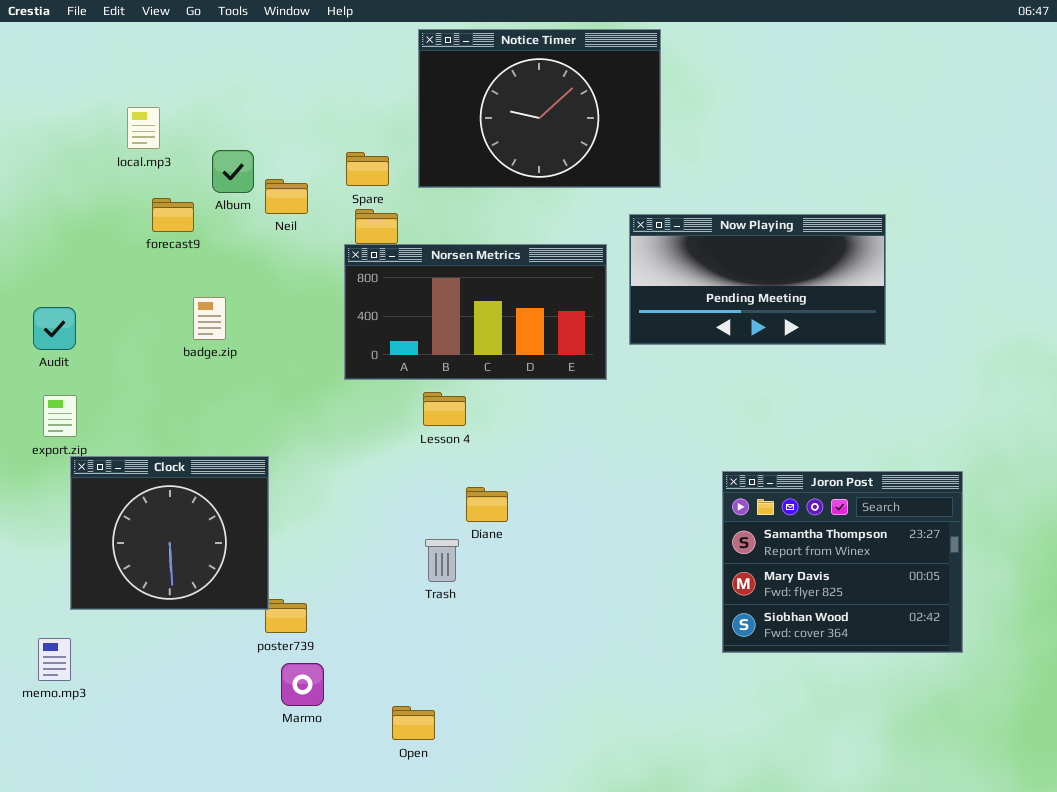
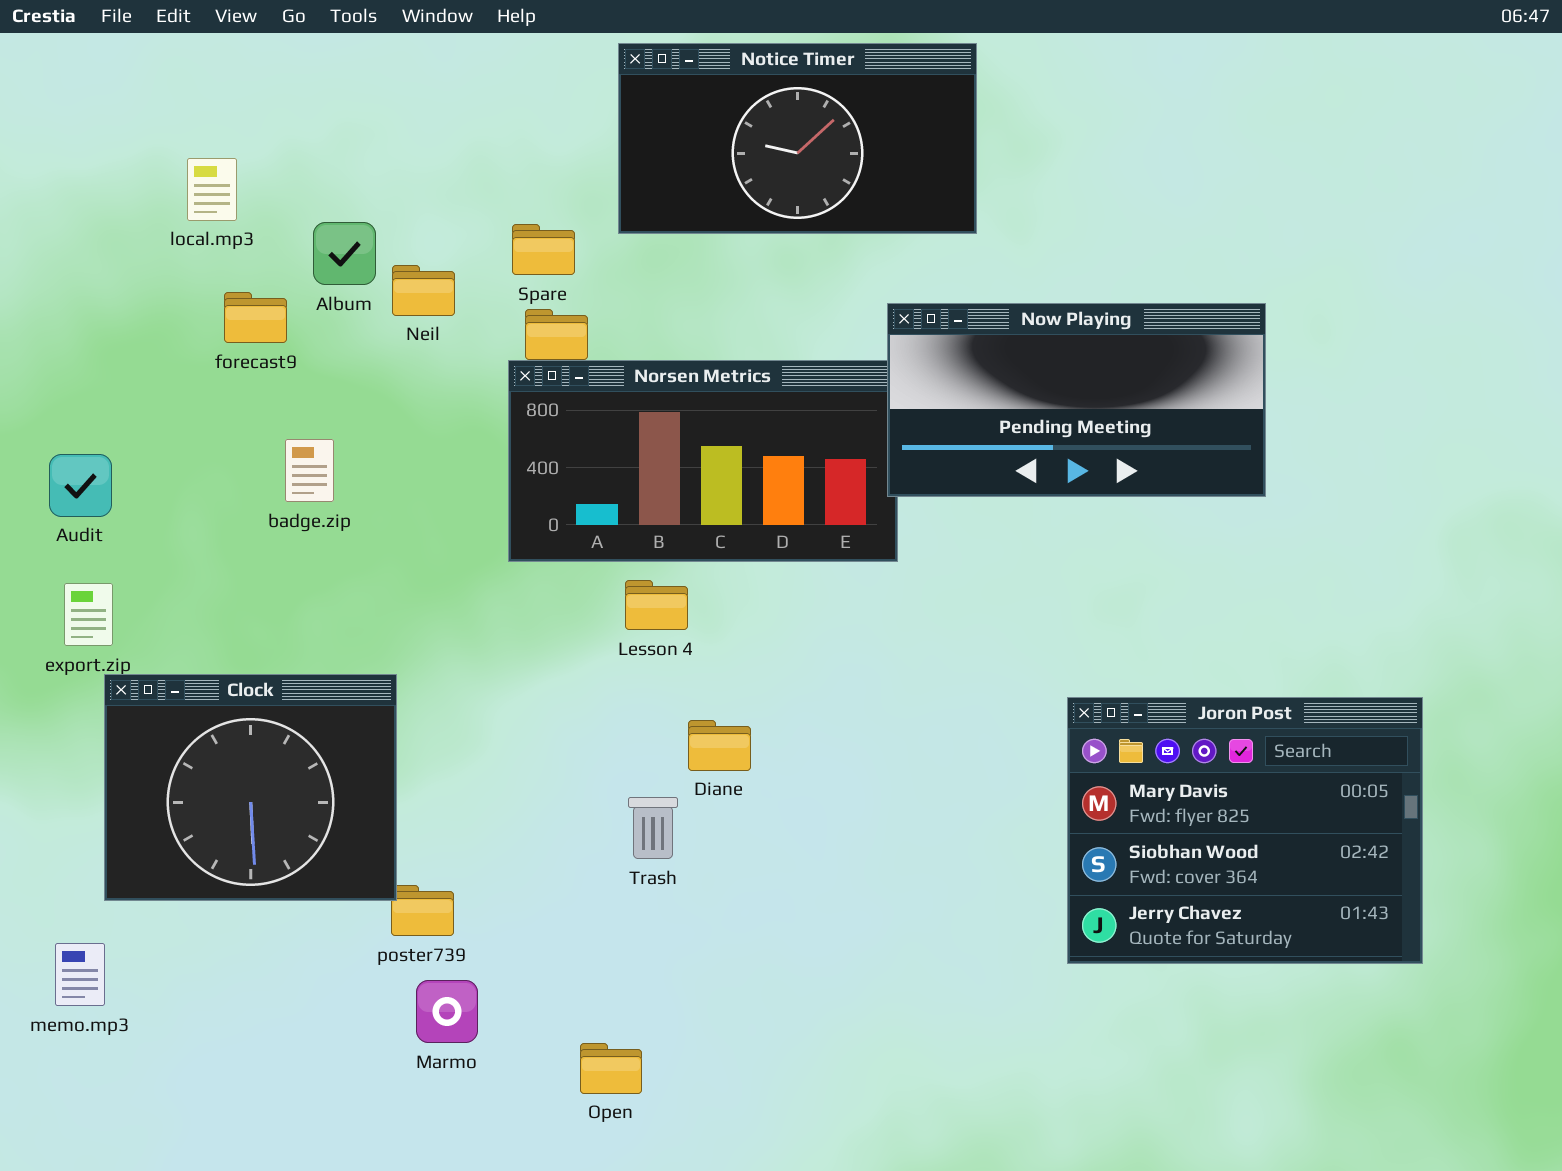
Notice Timer: [418,29,661,188] -> [618,43,977,234], resized
Now Playing: [629,214,886,345] -> [887,303,1266,497], moved
Joron Post: [722,471,963,653] -> [1067,697,1423,964], scrolled down 1 row

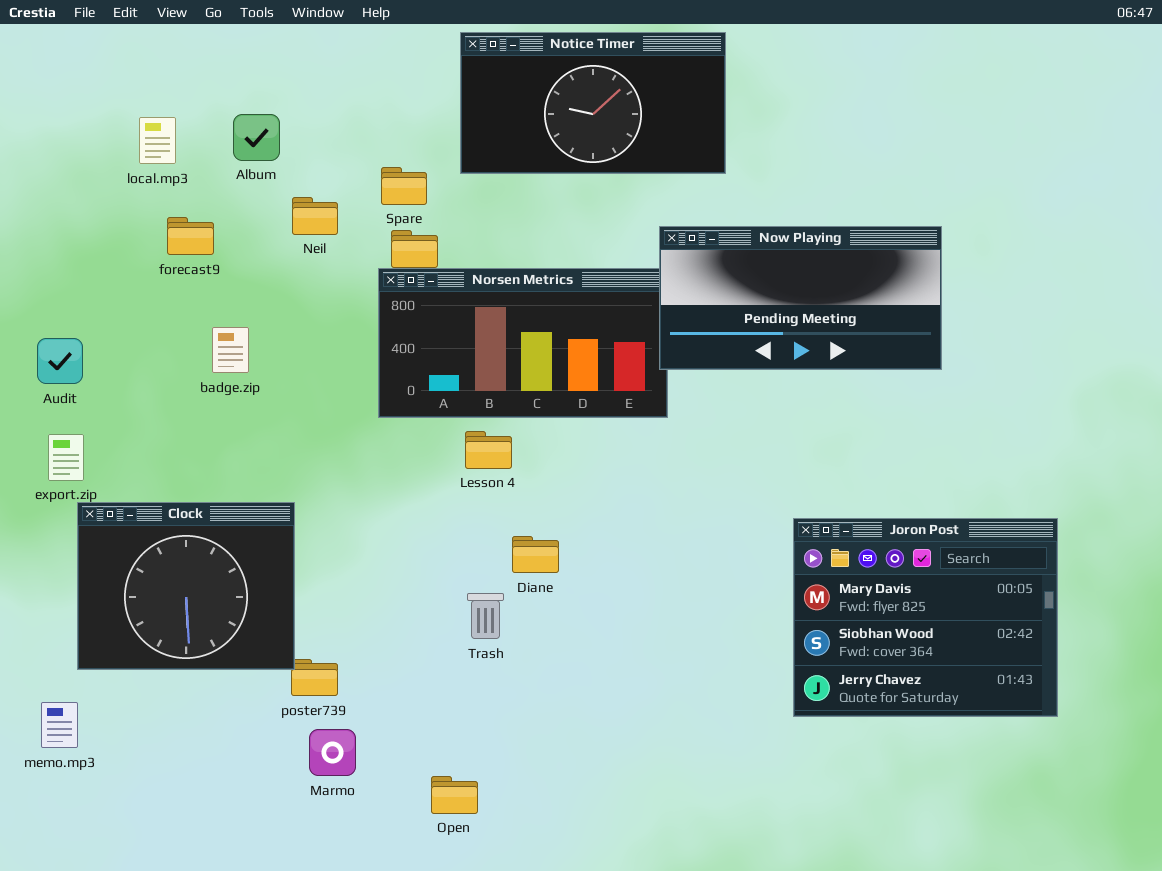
Album: [313,222,376,285] -> [233,114,280,161], moved

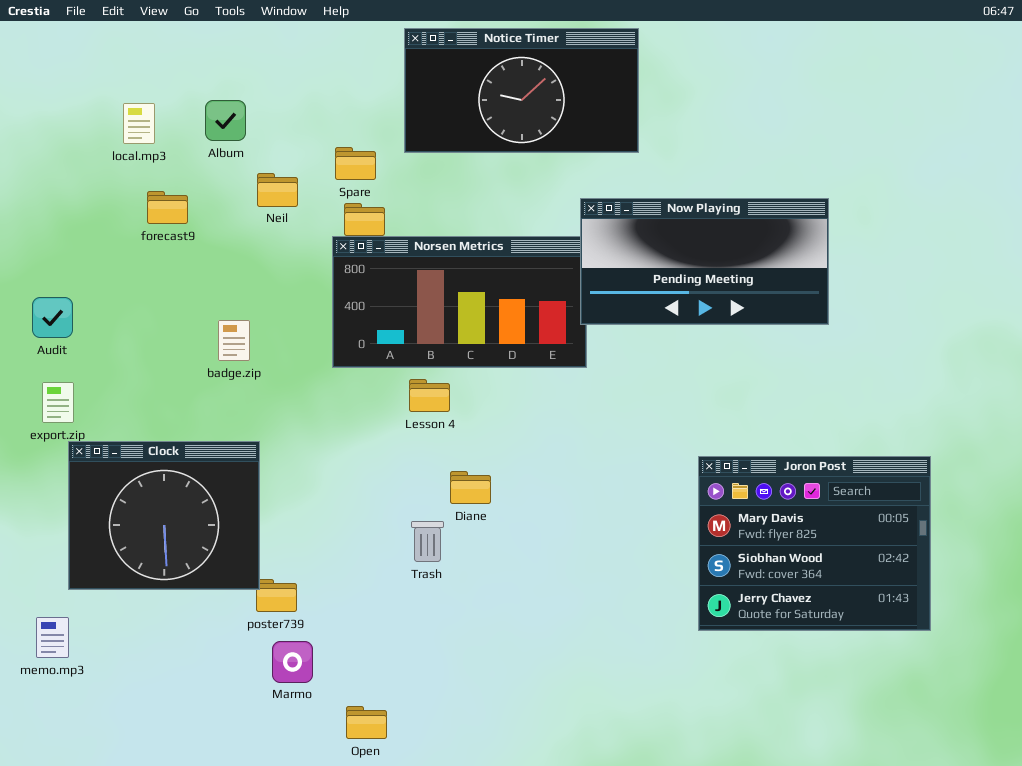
badge.zip: [212,327,249,373] -> [218,320,250,361], moved
Open: [431,776,478,814] -> [346,706,387,739], moved

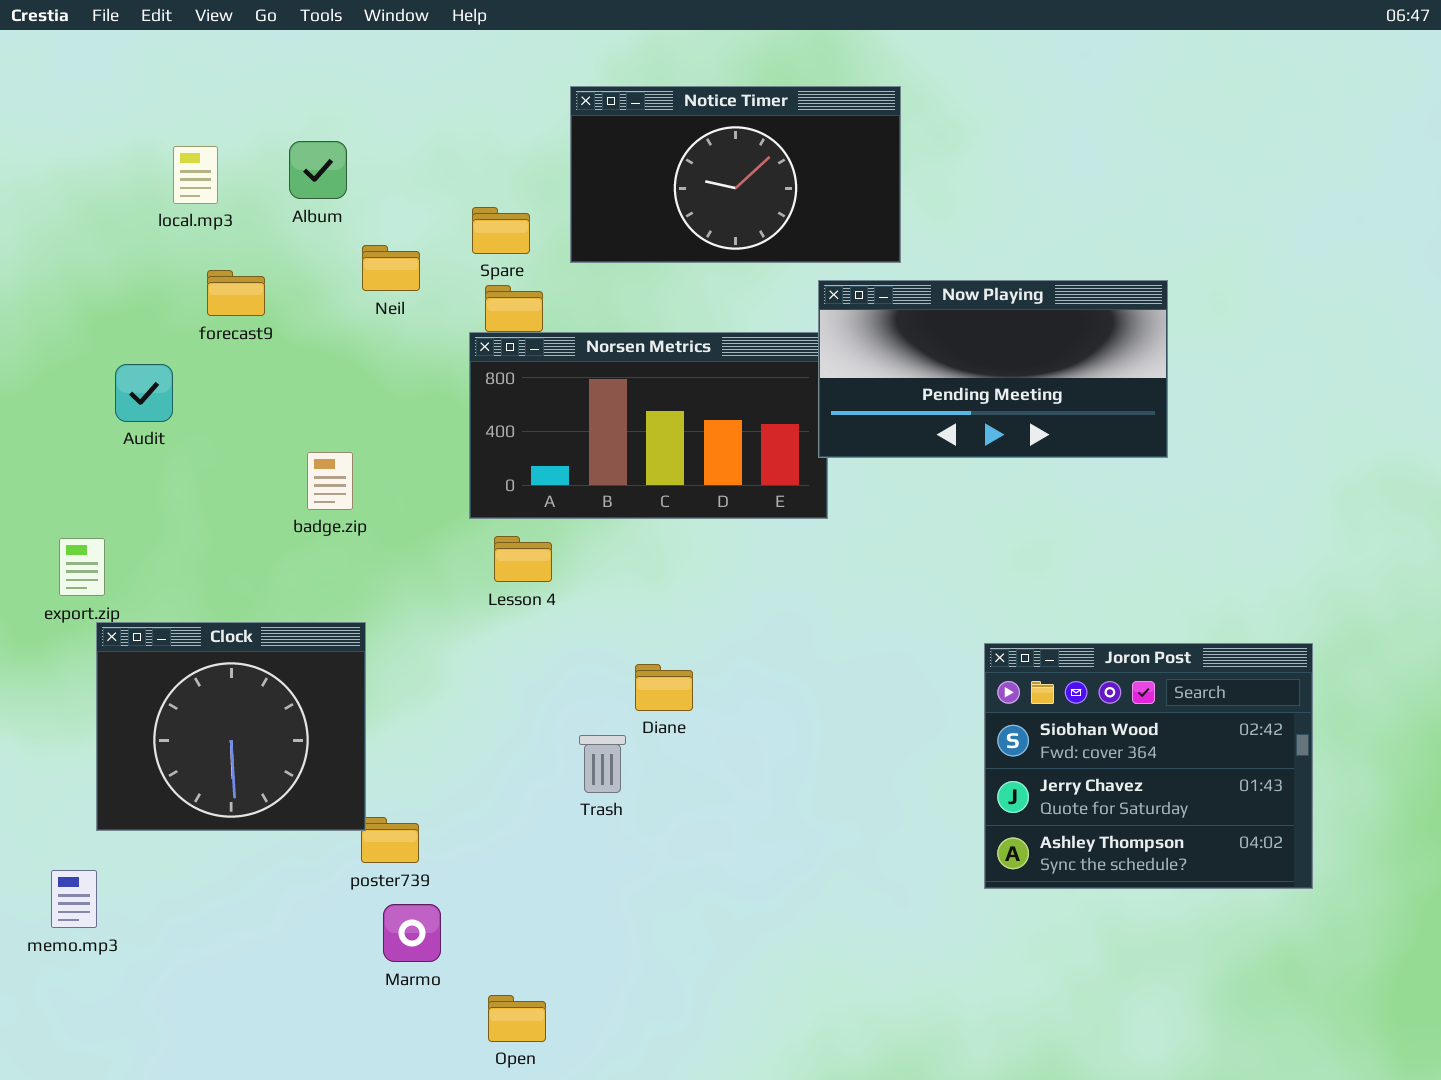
Notice Timer: [404,28,639,153] -> [570,86,901,263], moved
Audit: [32,297,73,338] -> [115,364,173,422], moved
Lesson 4: [409,379,450,412] -> [494,536,552,582], moved
Joron Post: [698,456,931,631] -> [984,643,1313,889], scrolled down 1 row

